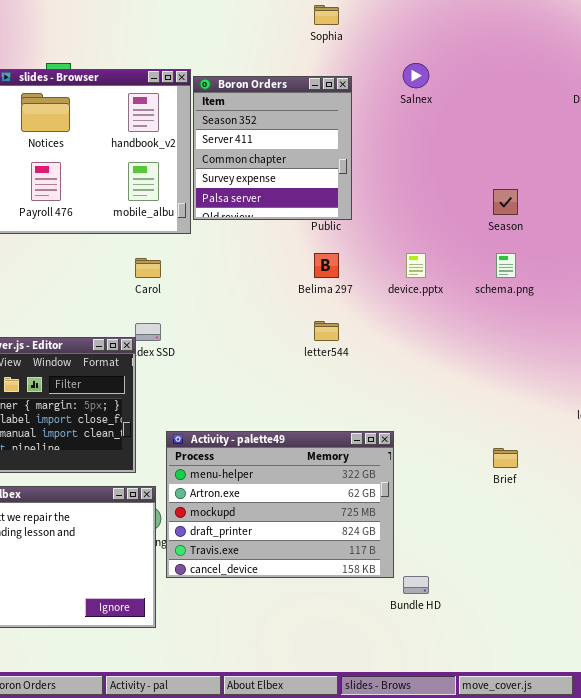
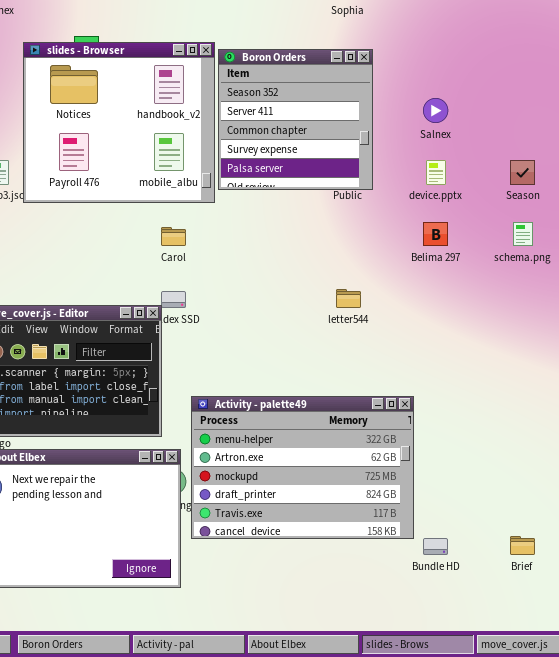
Salnex: [403,63,429,88] -> [423,98,448,123], moved
Belima 297: [314,253,339,278] -> [423,222,448,246], moved
device.pptx: [406,253,426,278] -> [426,160,446,185], moved
Brief: [493,448,518,468] -> [510,536,535,555], moved

